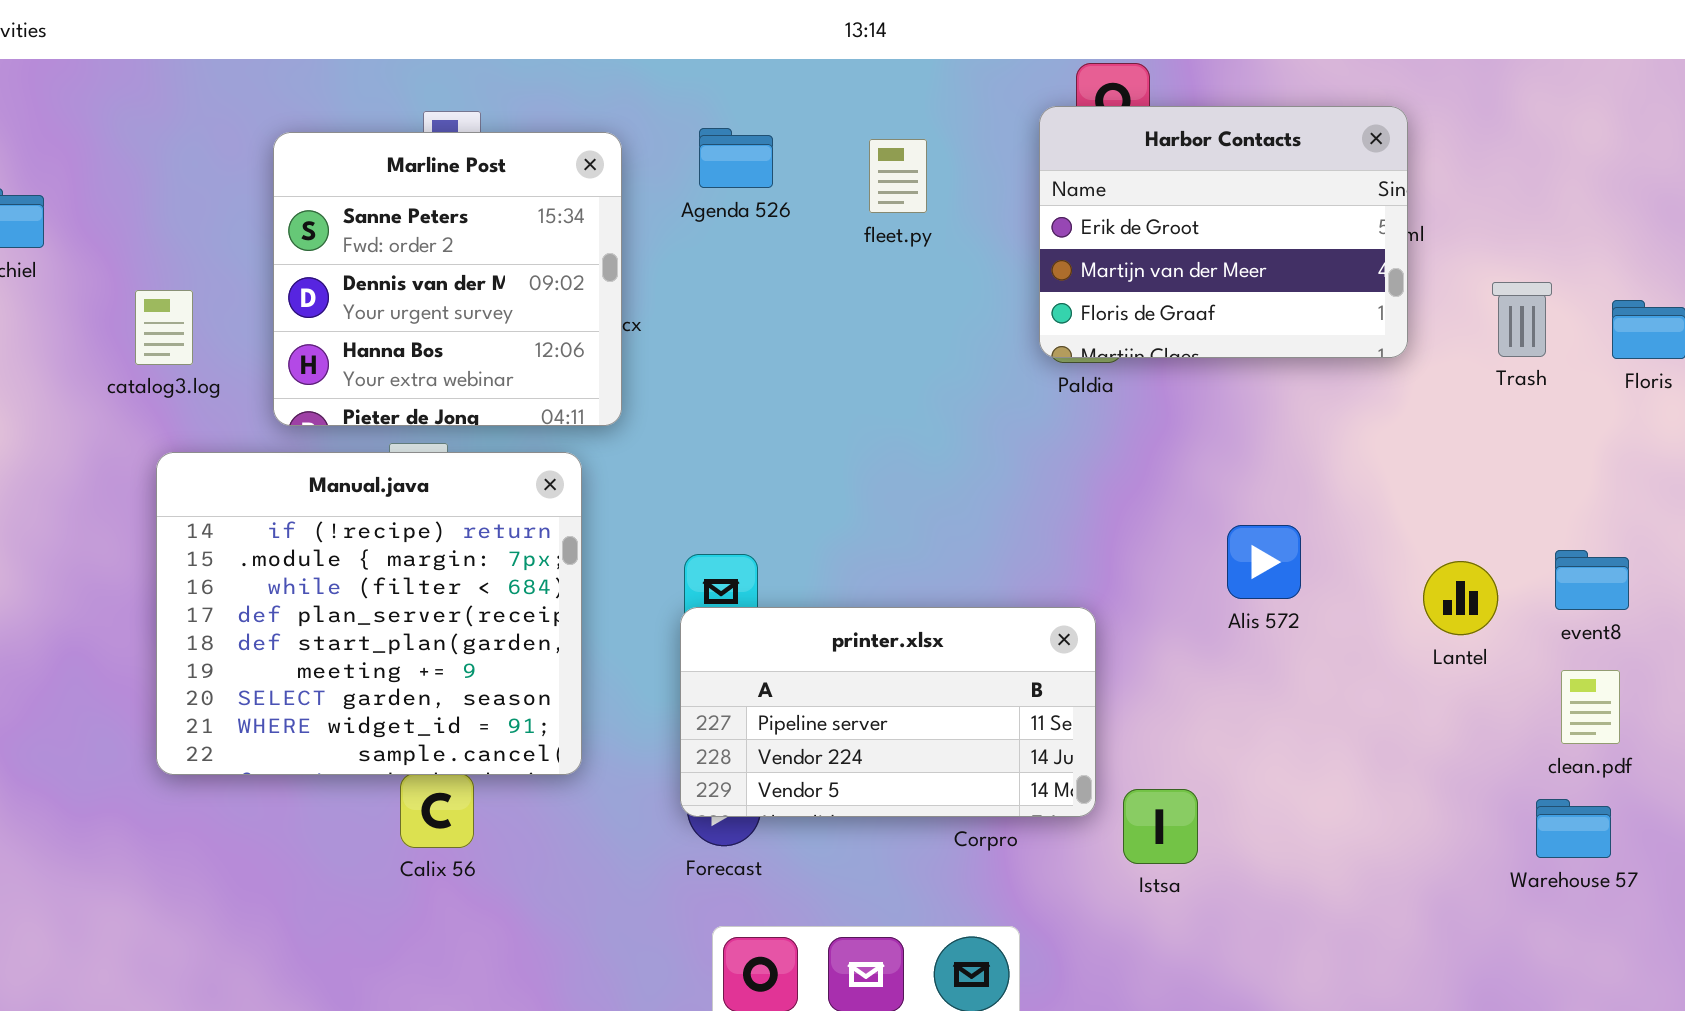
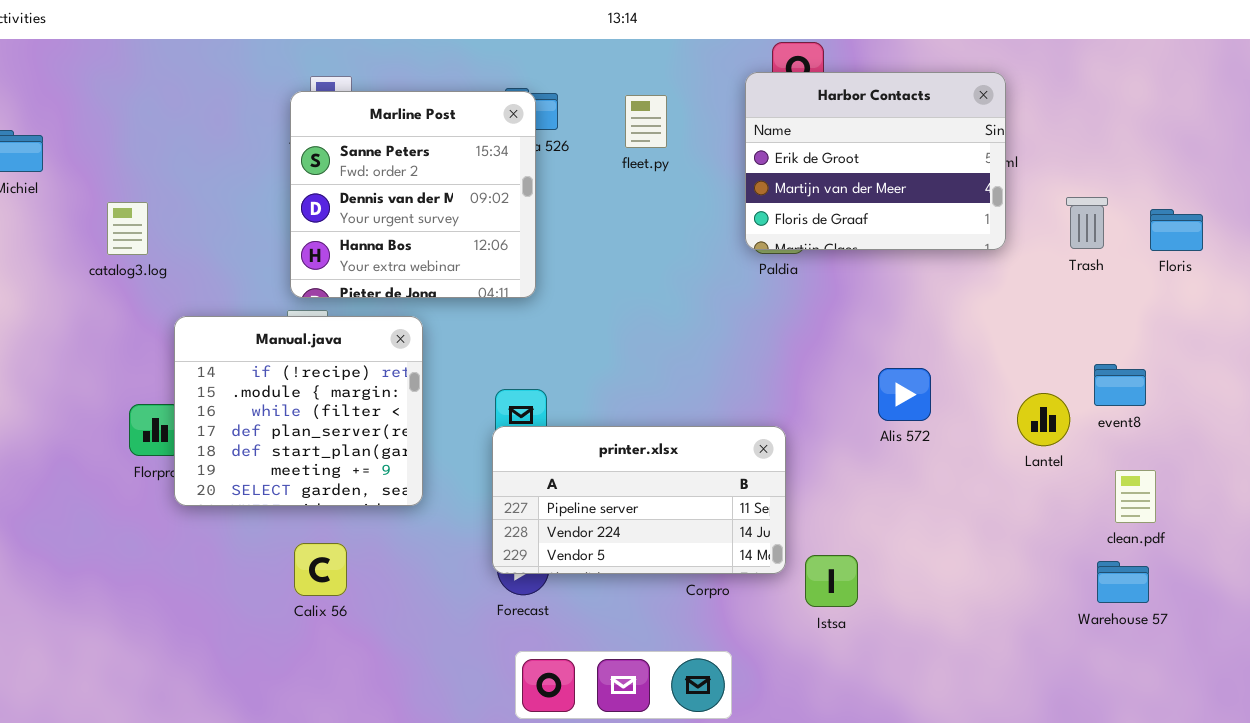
Marline Post: [273,132,622,426] -> [290,91,536,298], moved
Manual.java: [156,452,582,775] -> [174,316,423,506], resized
event8: [1555,550,1629,610] -> [1094,364,1146,406], moved

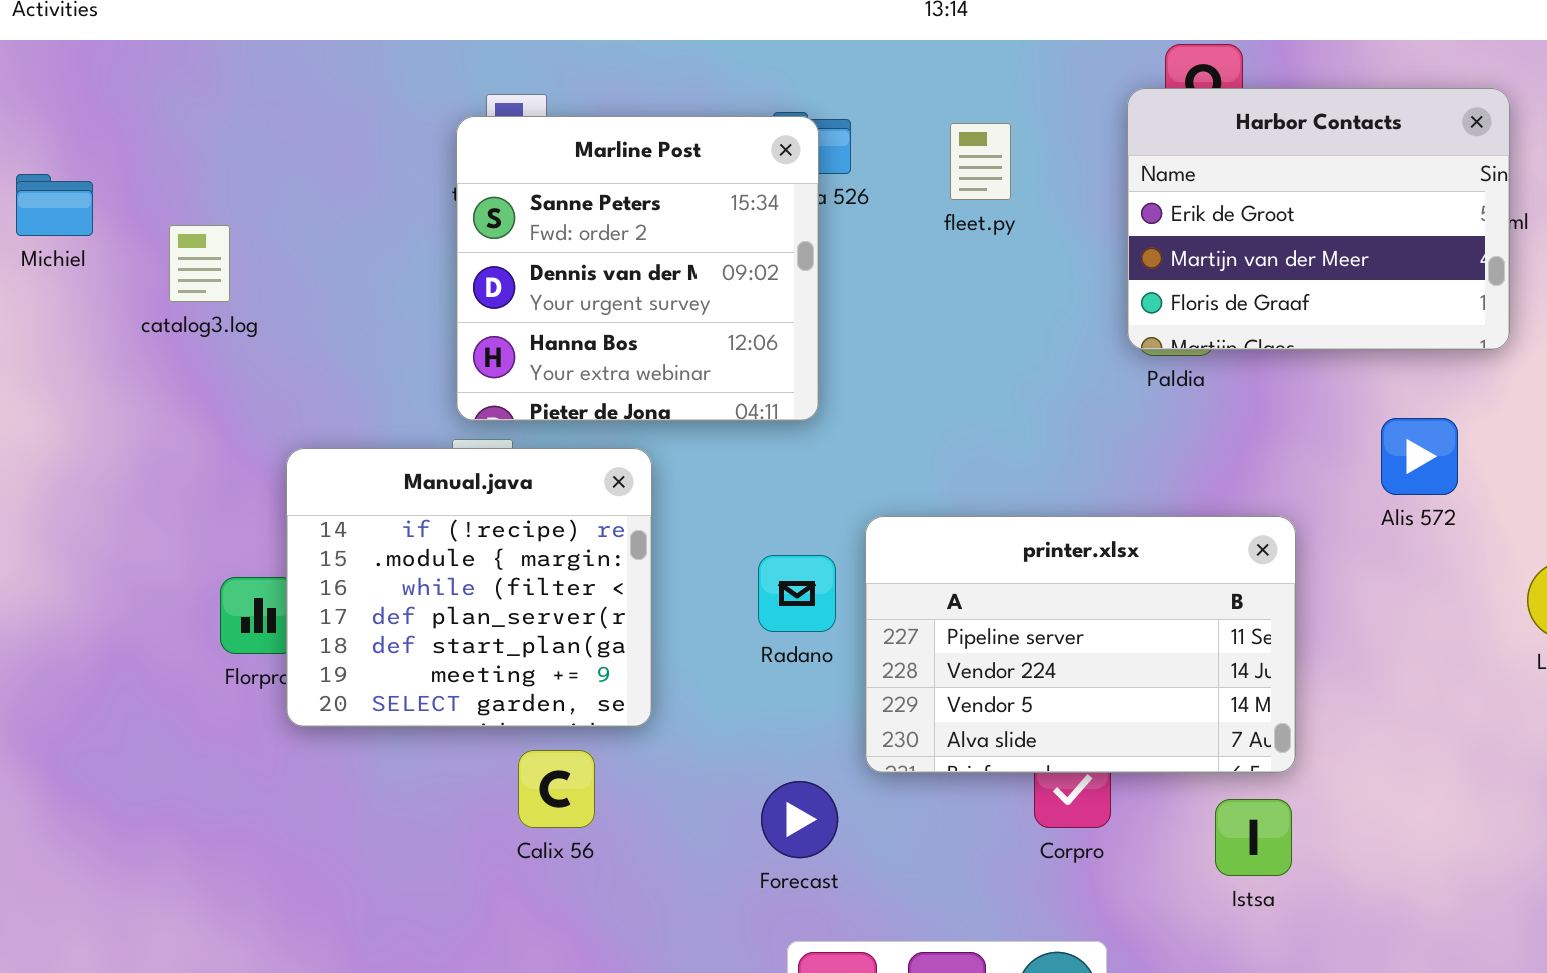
catalog3.log: [107,202,148,255] -> [169,225,230,302], moved
Alis 572: [878,368,931,421] -> [1381,418,1458,495], moved
printer.xlsx: [492,426,786,574] -> [865,516,1296,773], moved, resized
Calix 56: [294,543,347,596] -> [518,750,595,828], moved

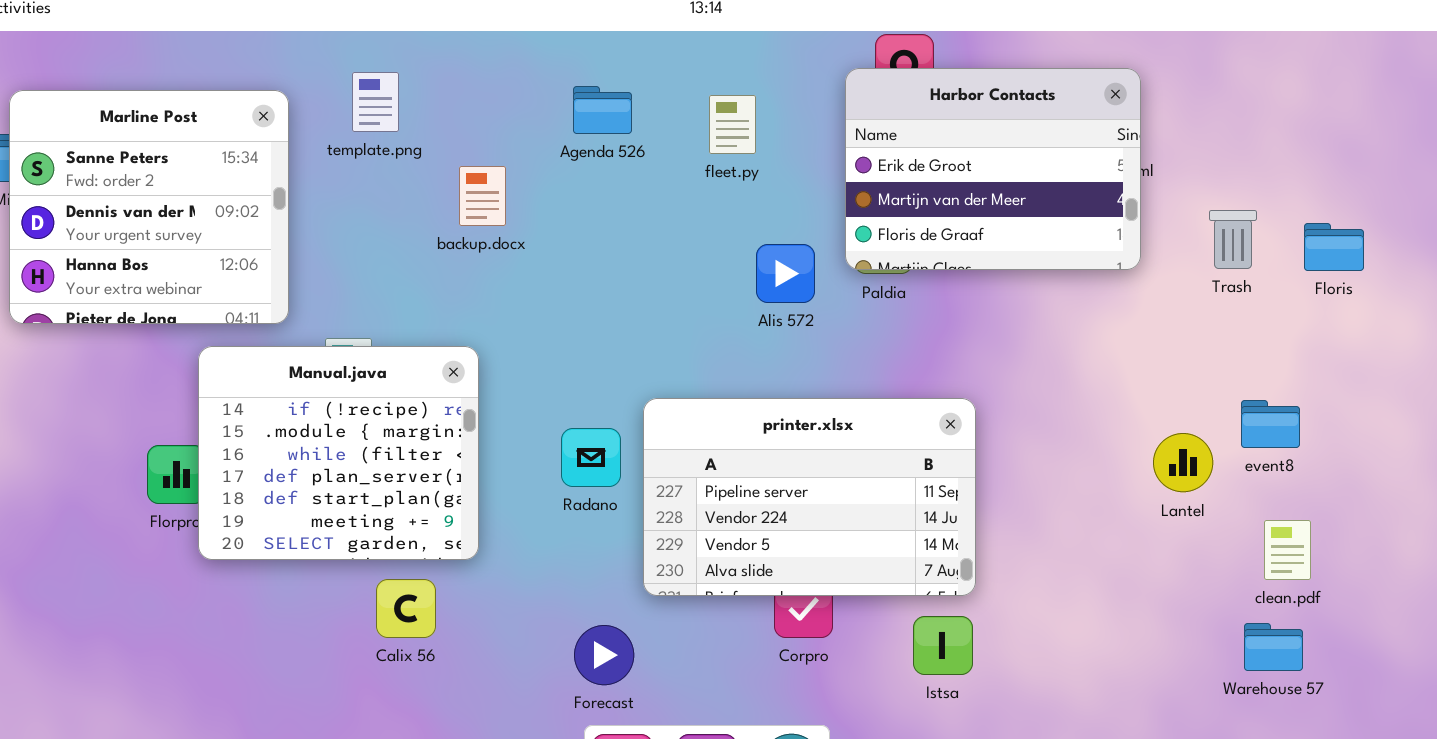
Marline Post: [456,116,819,421] -> [9,90,289,324], moved
Alis 572: [1381,418,1458,495] -> [756,244,815,303], moved
Forecast: [761,781,838,858] -> [574,625,634,685], moved

